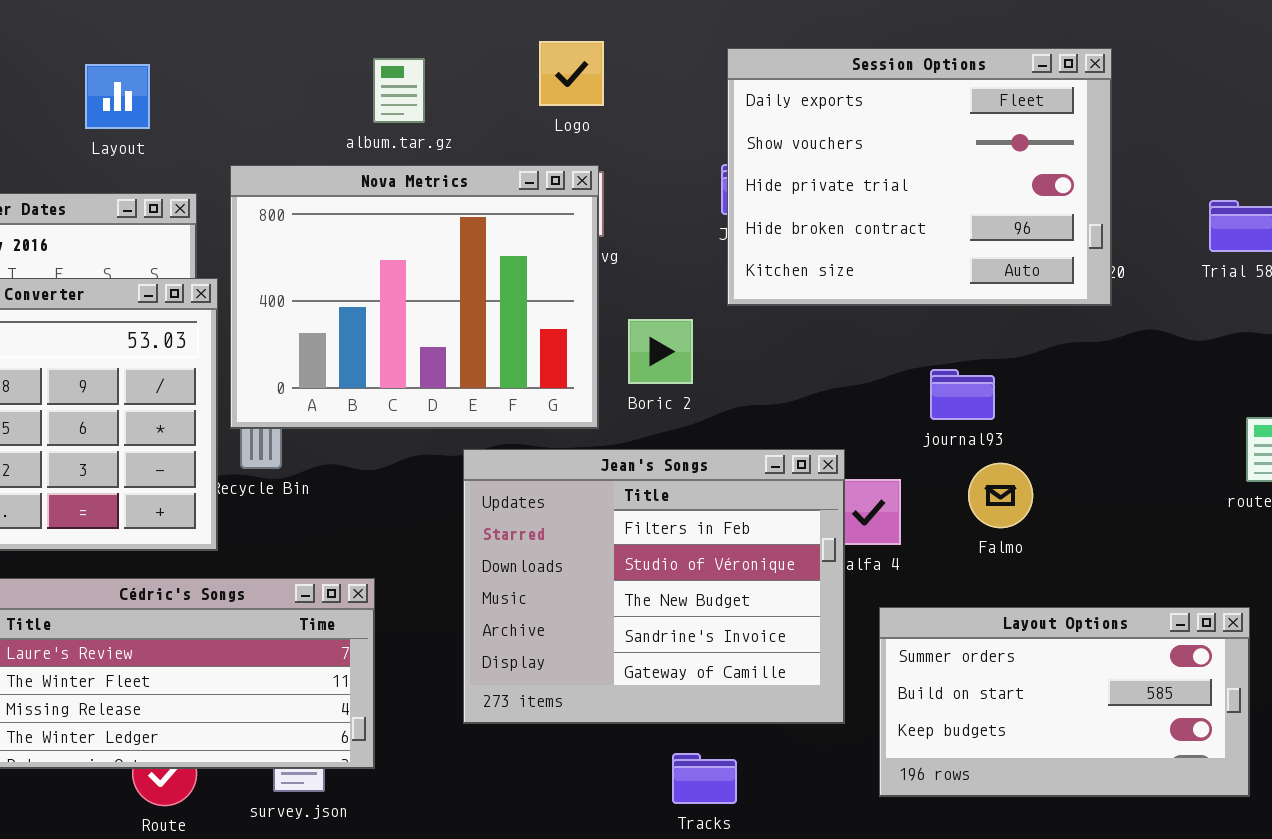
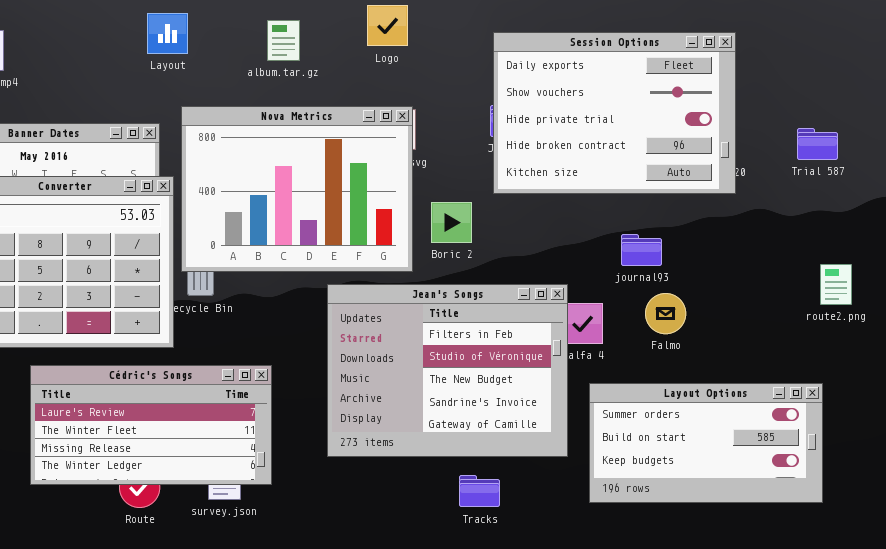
Logo: [539,41,604,106] -> [367,5,408,46], moved
album.tar.gz: [373,58,425,123] -> [267,20,300,61], moved
Layout: [85,64,150,129] -> [147,13,188,54], moved

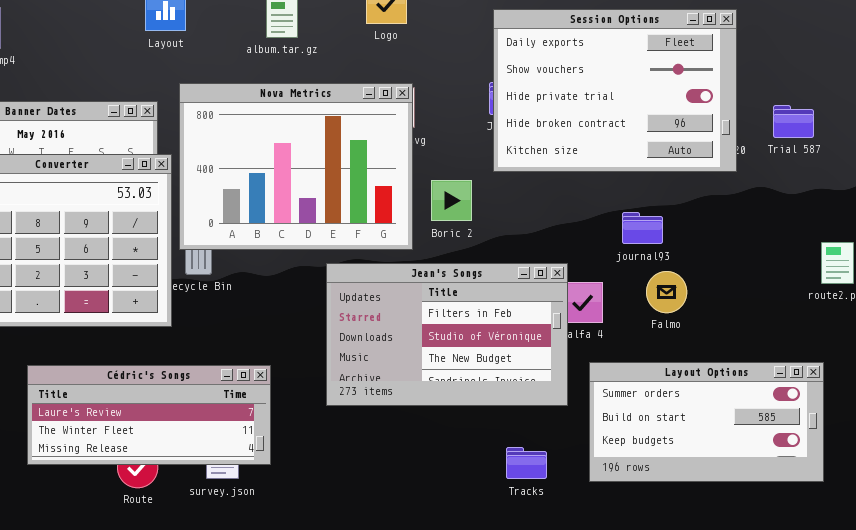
Trial 587: [797,128,838,160] -> [773,105,814,138], moved
Jean's Songs: [327,284,568,457] -> [326,263,568,406], resized
Cédric's Songs: [30,365,272,485] -> [27,365,271,465], resized
Tracks: [459,475,500,507] -> [506,447,547,479], moved

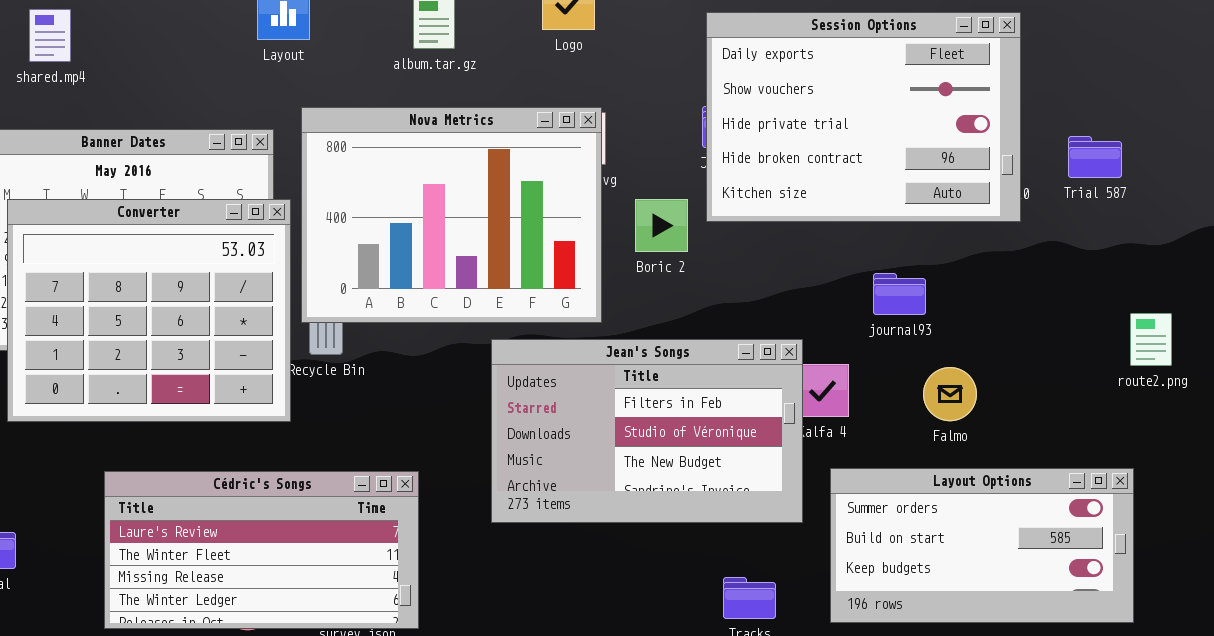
Boric 2: [431,180,472,221] -> [635,199,688,252], moved
Falmo: [646,271,687,313] -> [923,367,977,421], moved
Cédric's Songs: [27,365,271,465] -> [104,471,419,629], resized

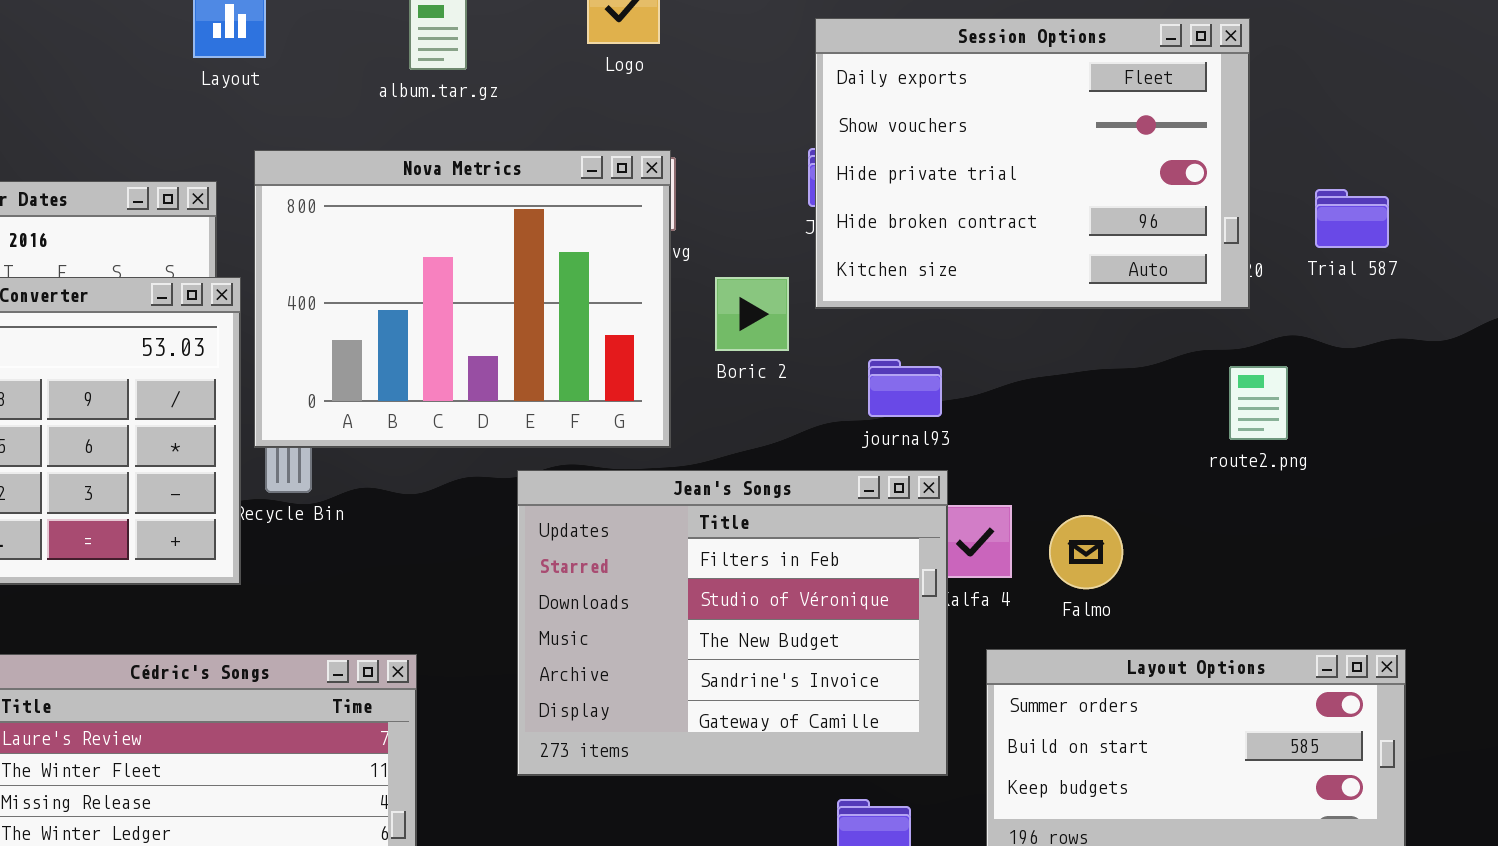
journal93: [873,273,926,315] -> [868,359,942,417], moved
route2.png: [1130,313,1172,366] -> [1229,366,1288,440], moved
Jean's Songs: [491,339,803,523] -> [517,470,948,776], resized
Falmo: [923,367,977,421] -> [1049,515,1123,589], moved

